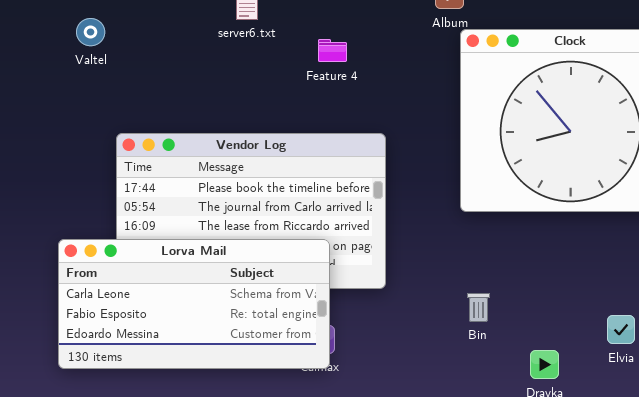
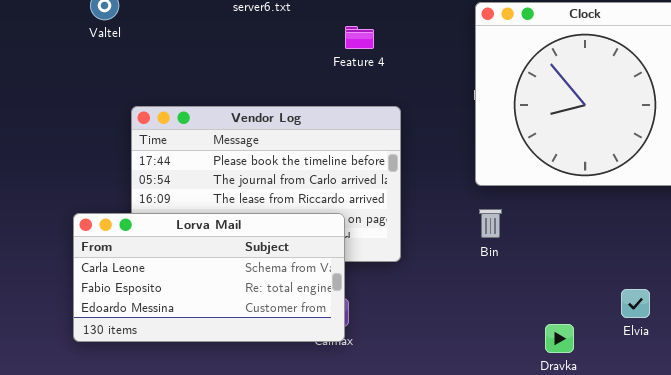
Feature 4: [318,39,347,62] -> [345,26,374,49], moved
Bin: [467,293,490,322] -> [479,209,502,238], moved

